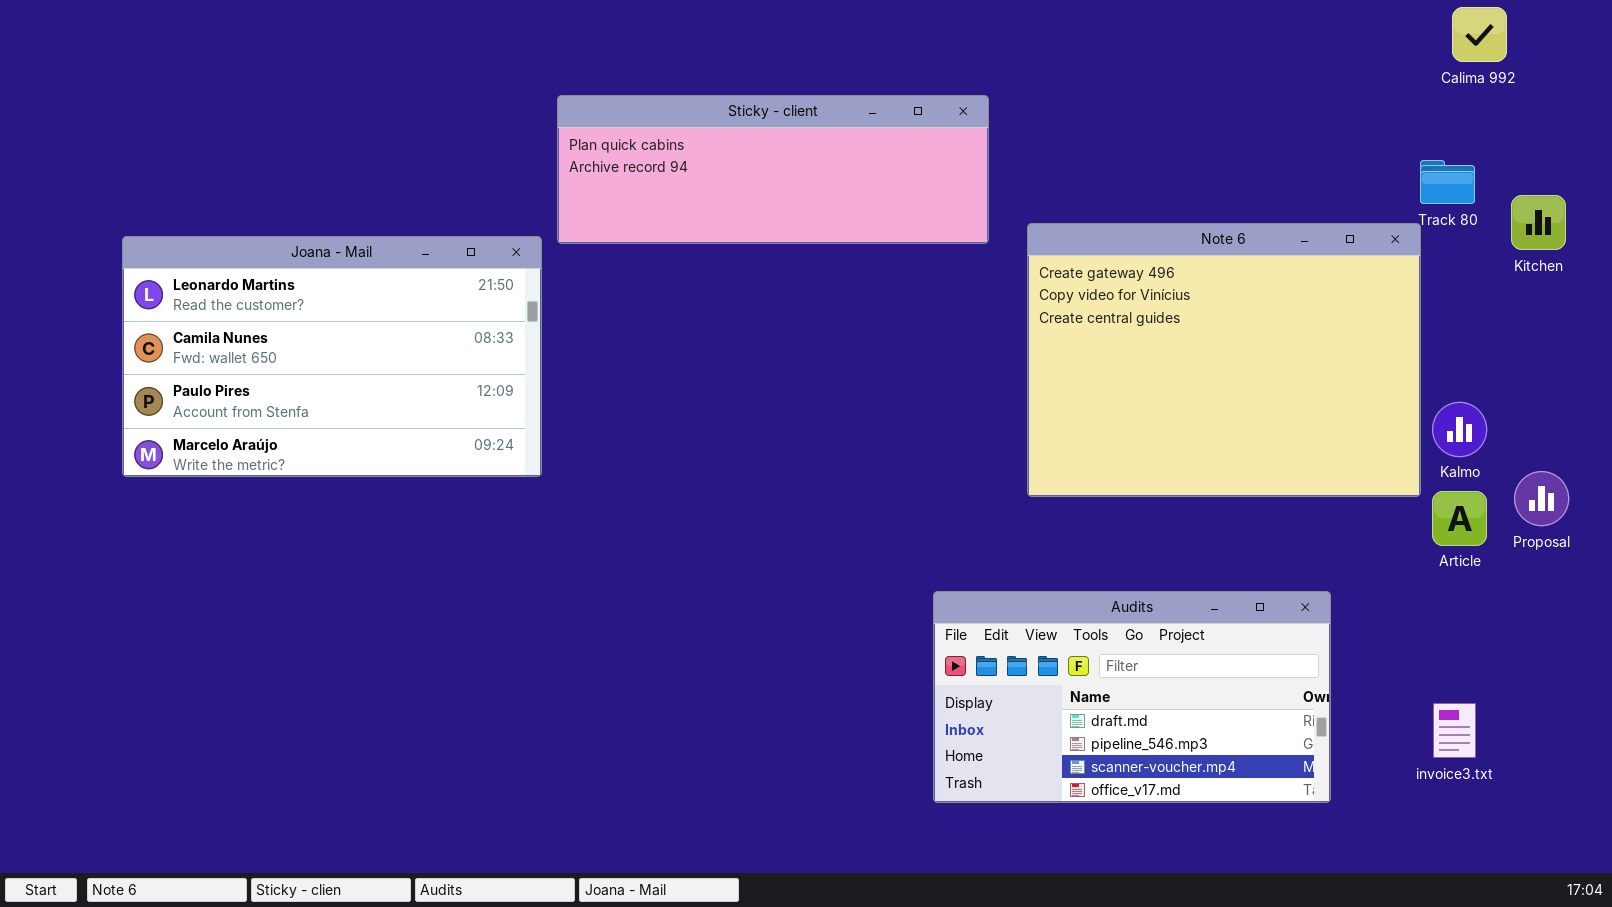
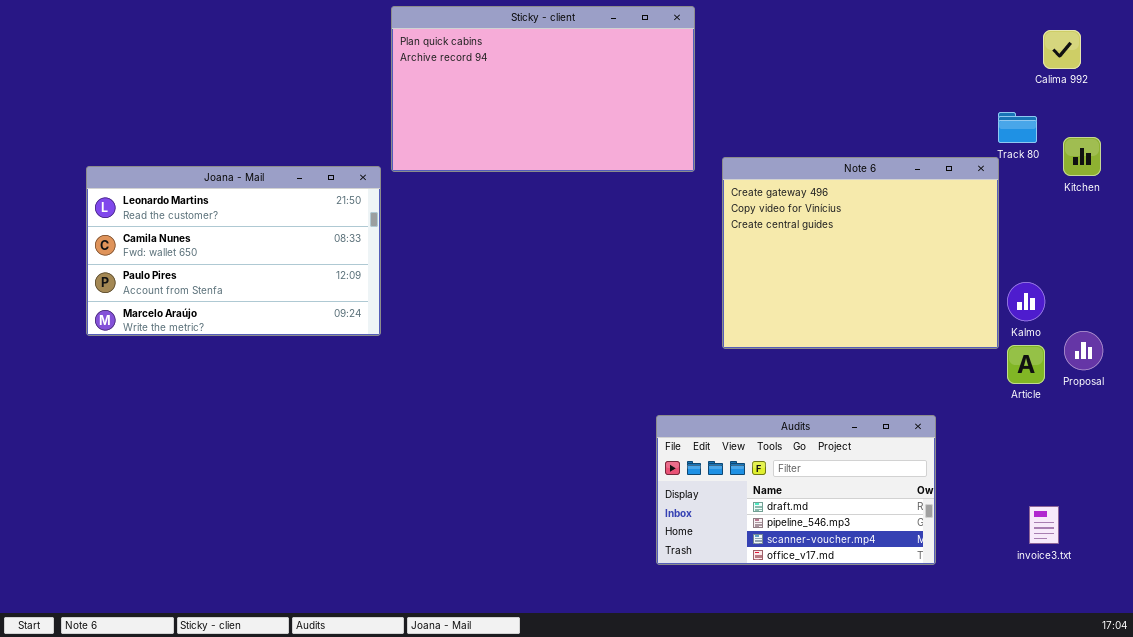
Calima 992: [1452,7,1507,62] -> [1043,30,1081,69], moved
Sticky - client: [557,95,989,244] -> [391,6,695,172], resized
invoice3.txt: [1433,703,1476,758] -> [1029,506,1059,544], moved

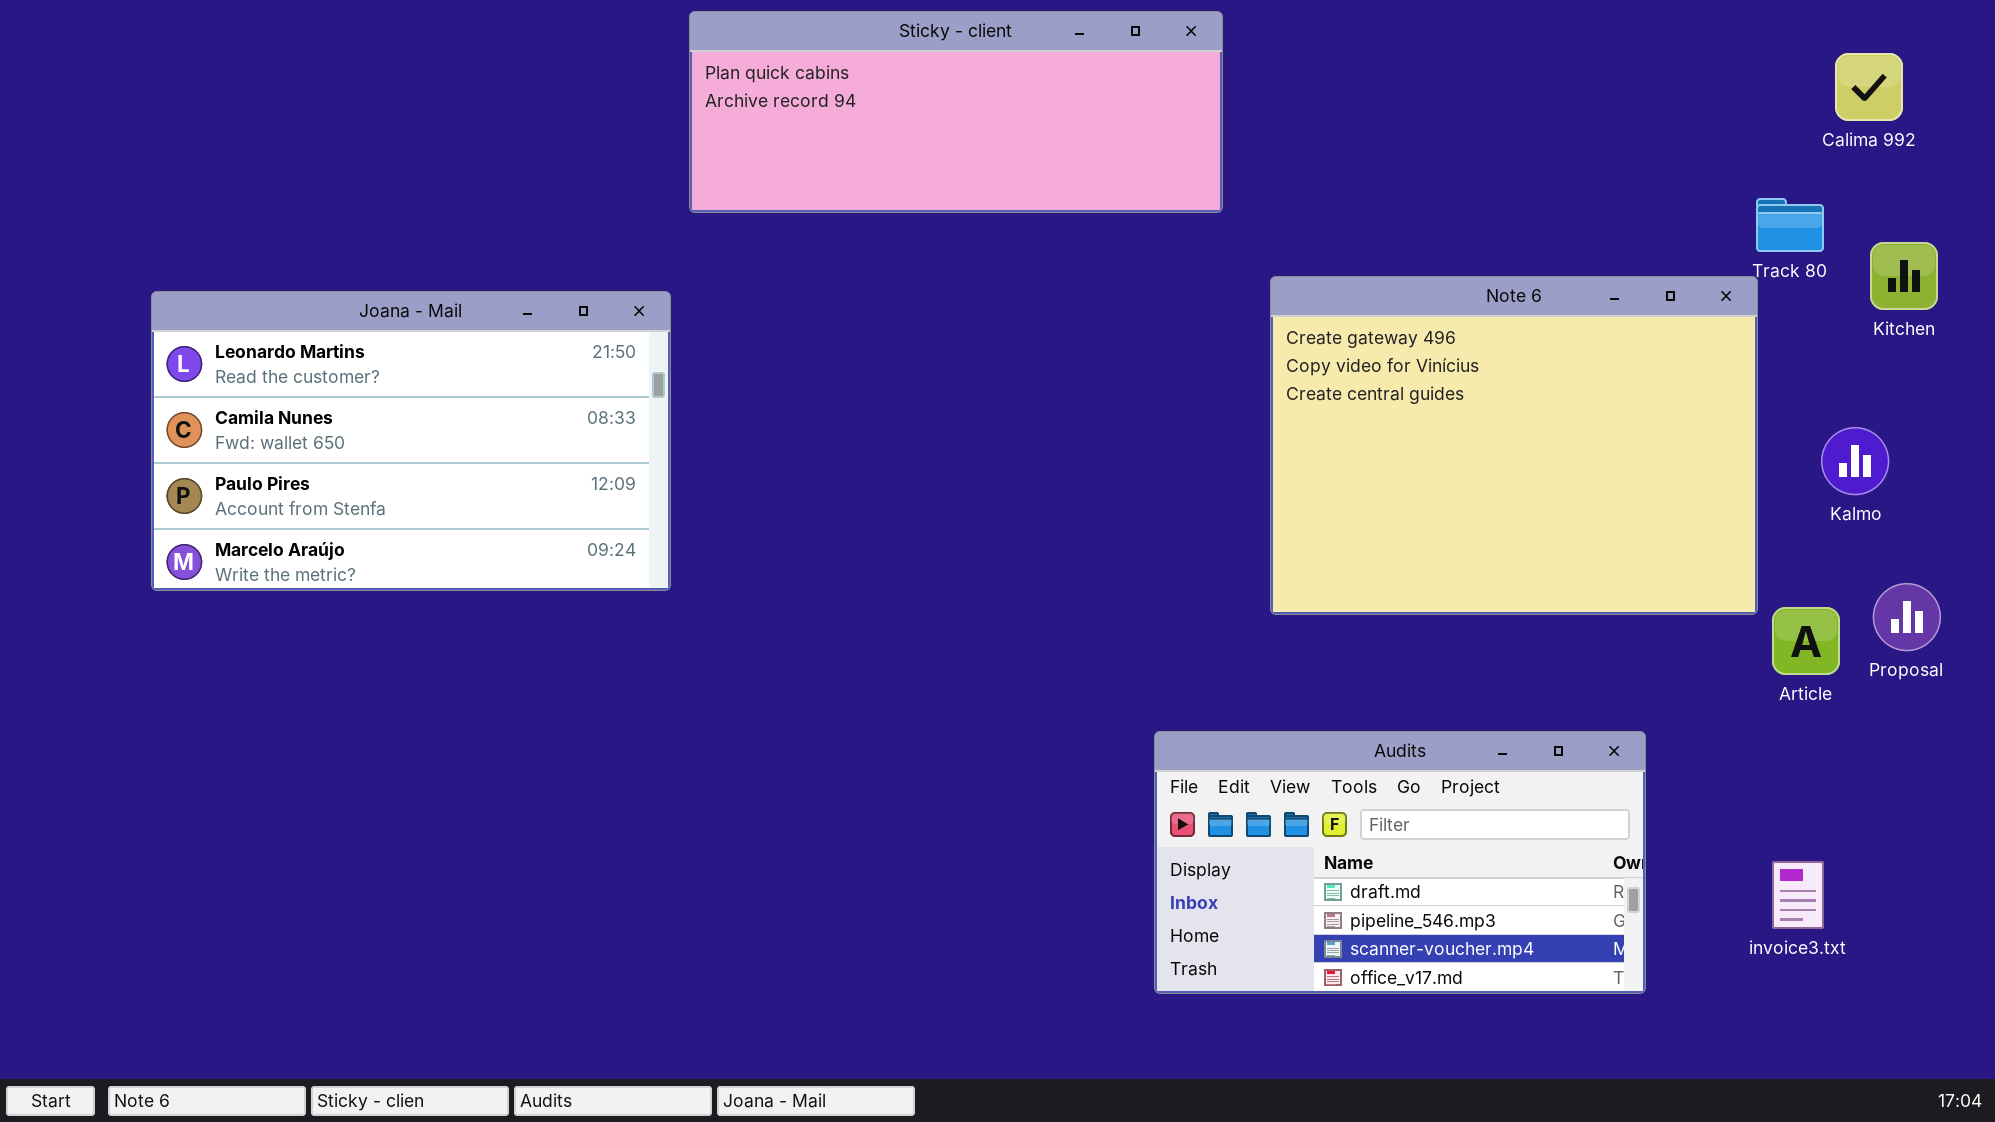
Sticky - client: [391,6,695,172] -> [689,11,1223,213], resized
Kalmo: [1007,282,1045,321] -> [1821,427,1889,495], moved
invoice3.txt: [1029,506,1059,544] -> [1772,861,1824,929], moved

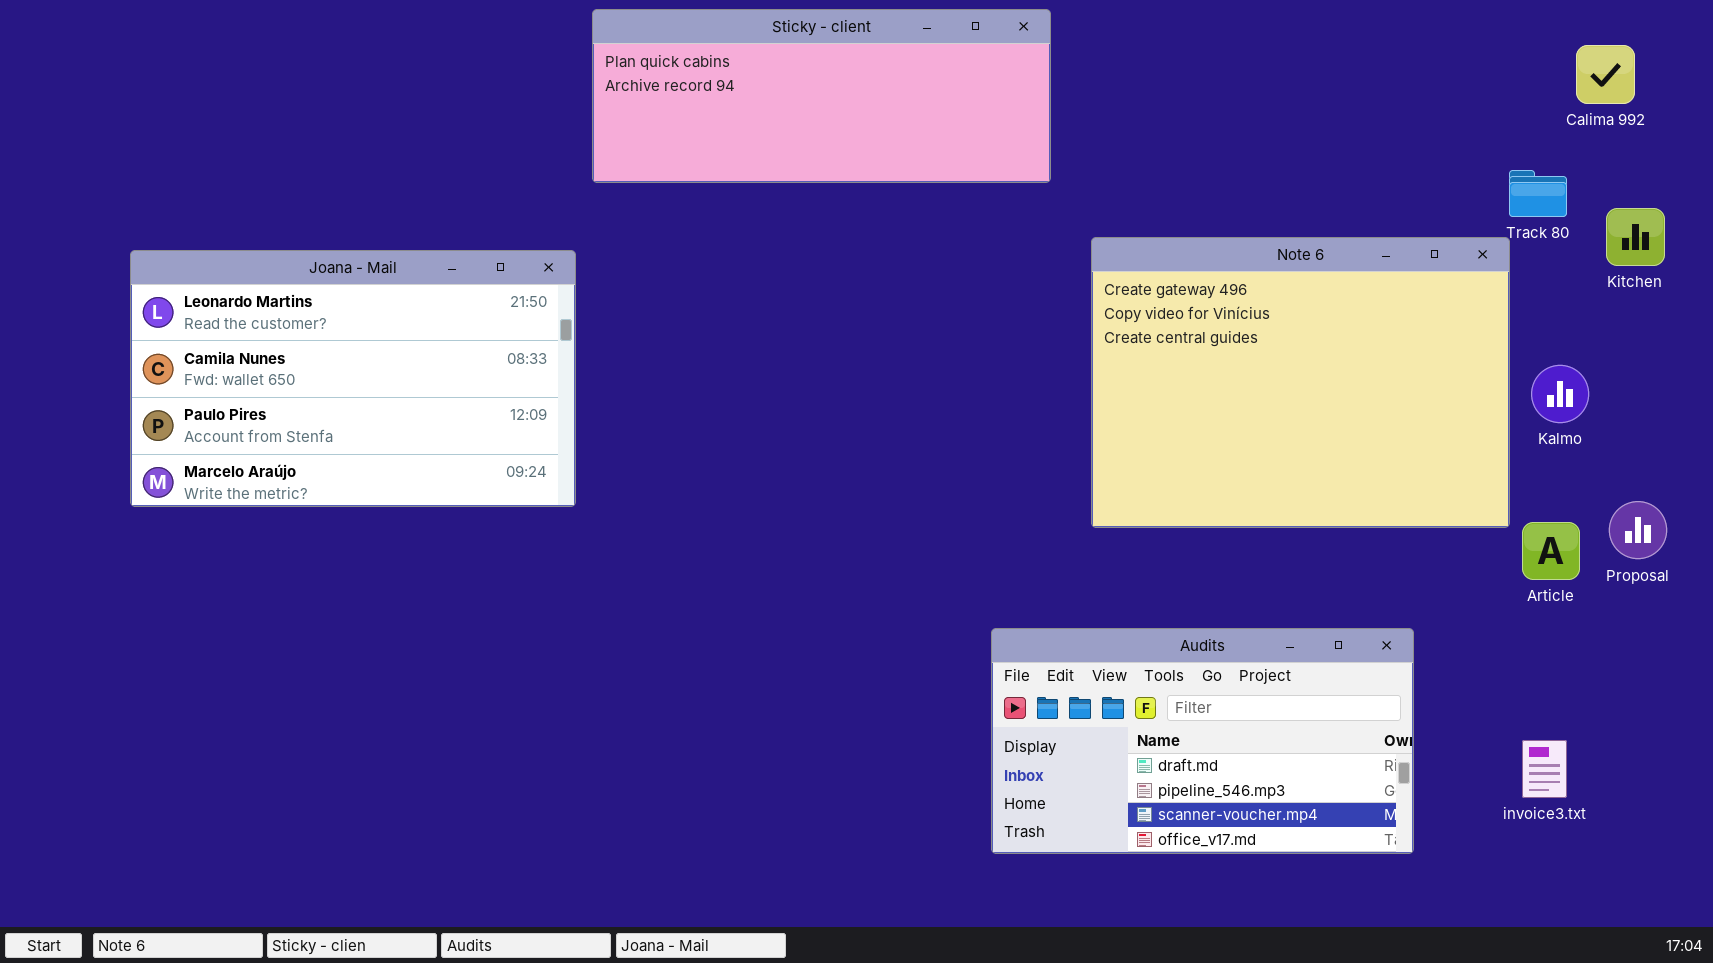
Kalmo: [1821,427,1889,495] -> [1531,365,1589,423], moved

